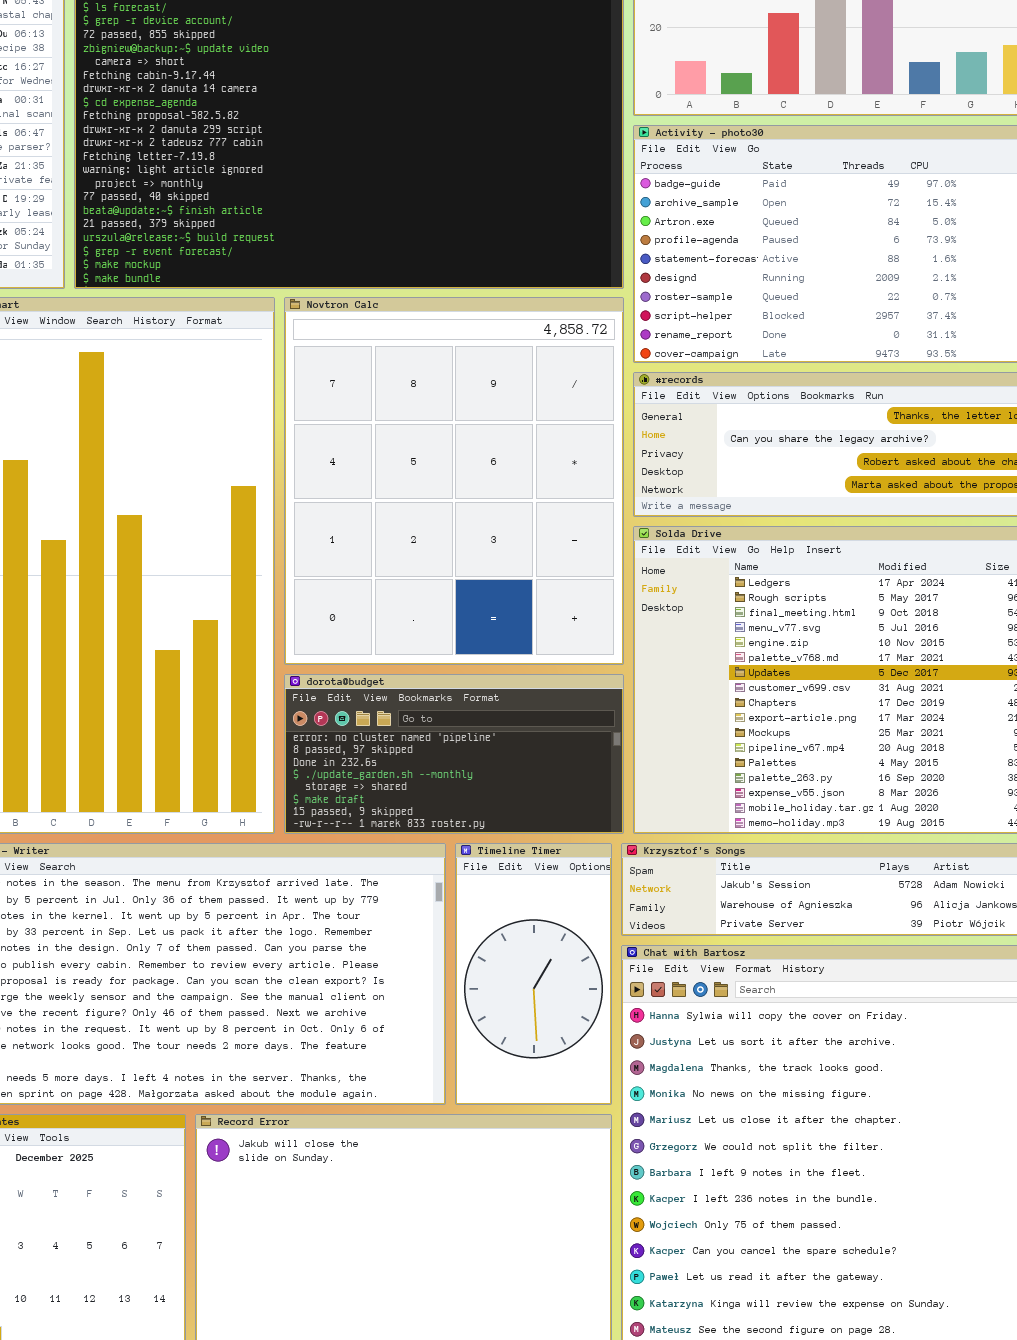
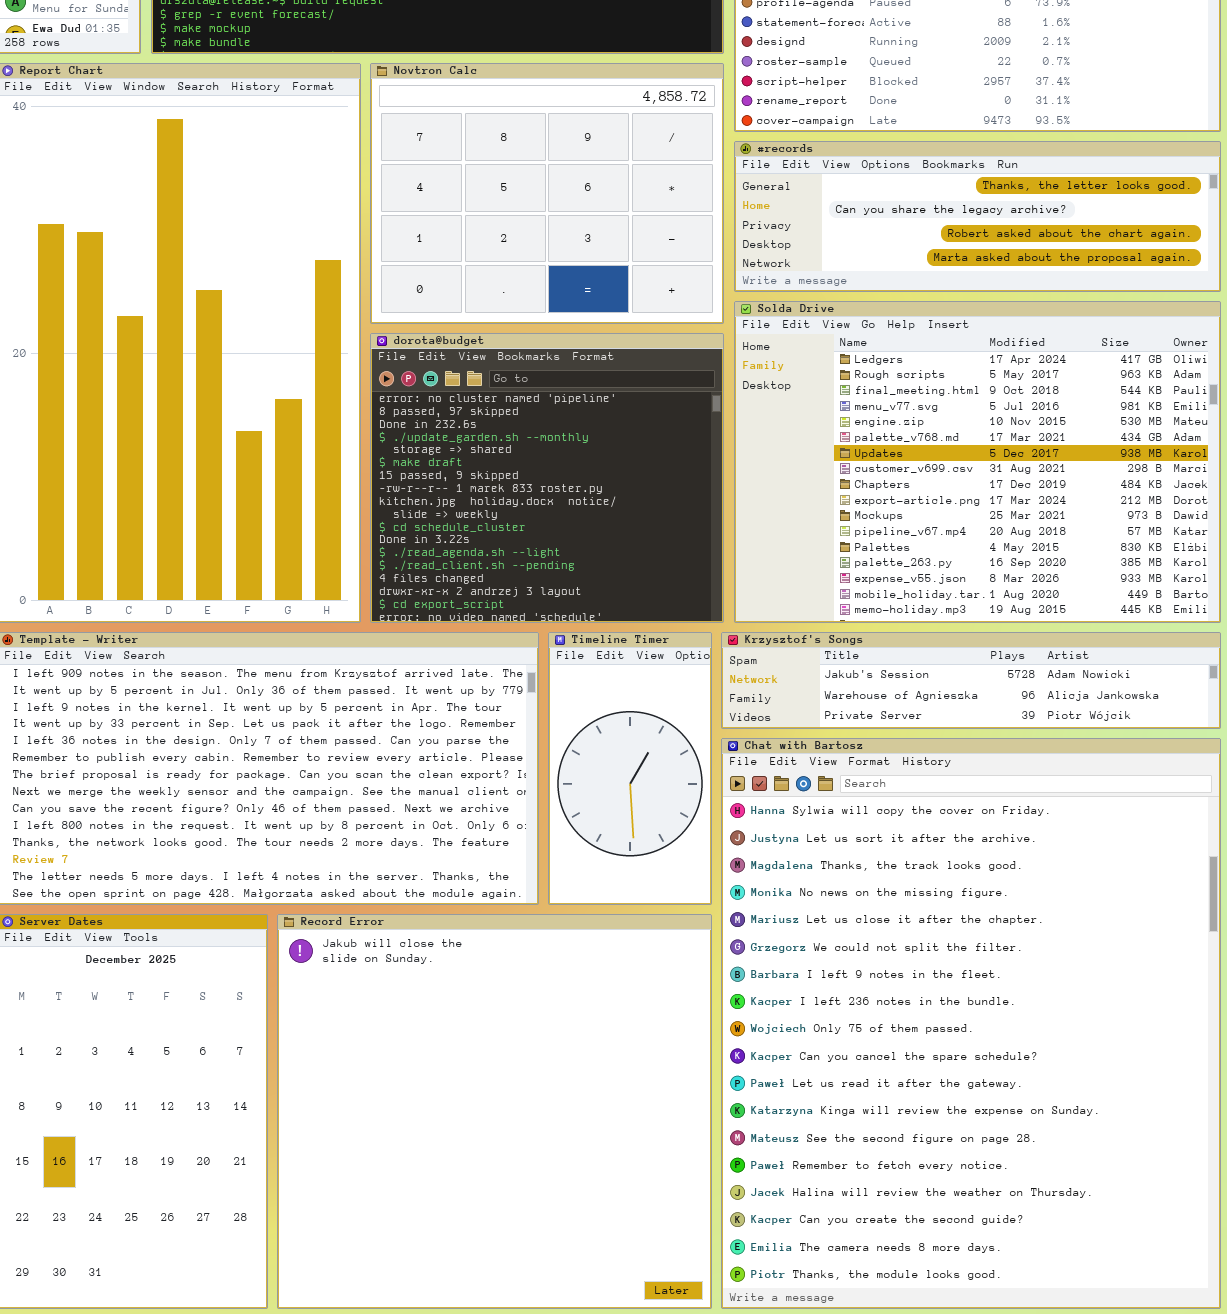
Novtron Calc: [284,297,624,665] -> [370,63,724,324], resized
dorota@budget: [284,674,624,834] -> [370,333,724,623], resized

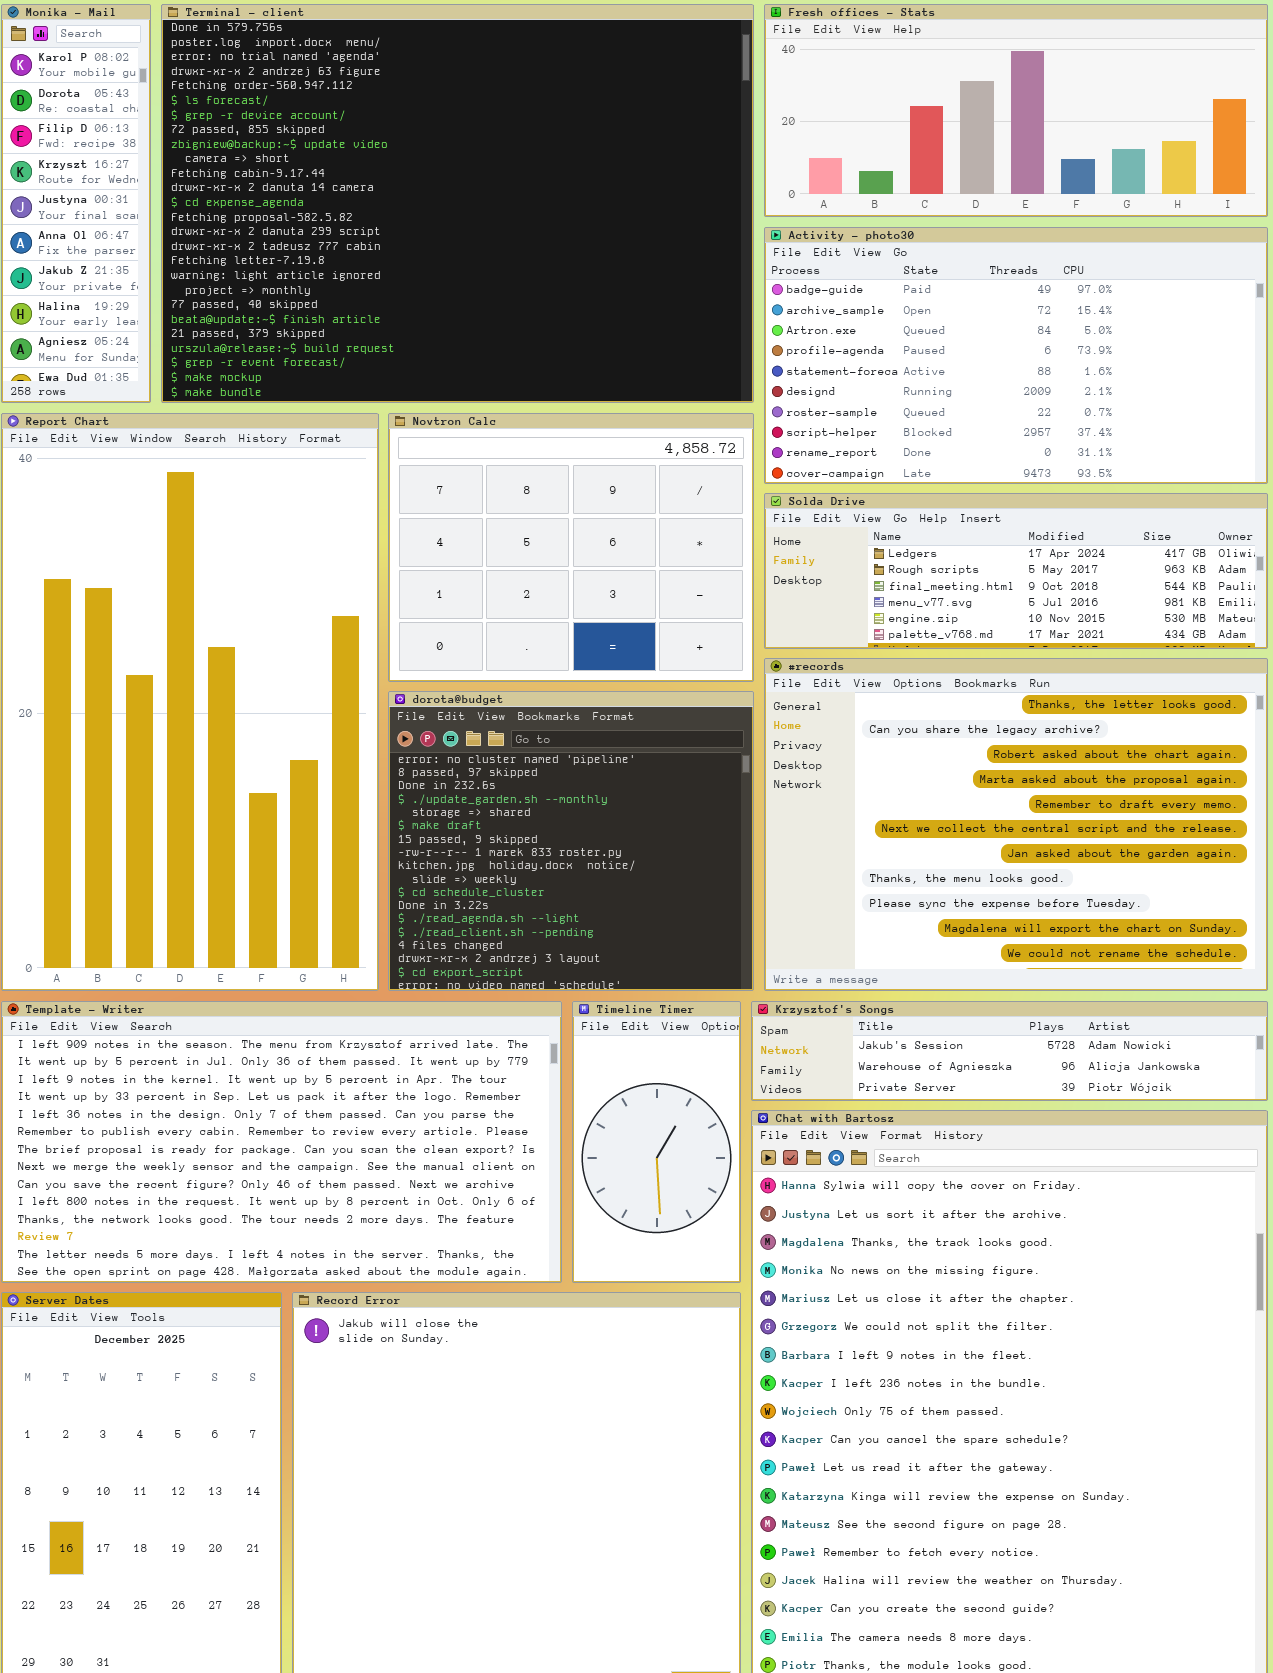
#records: [734,141,1221,292] -> [764,658,1268,991], moved, resized
Solda Drive: [734,301,1221,623] -> [764,493,1268,649], moved, resized

